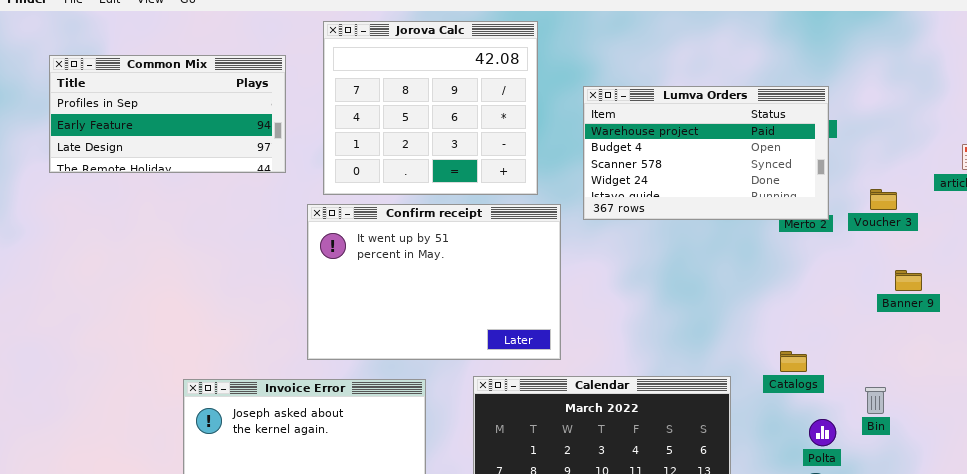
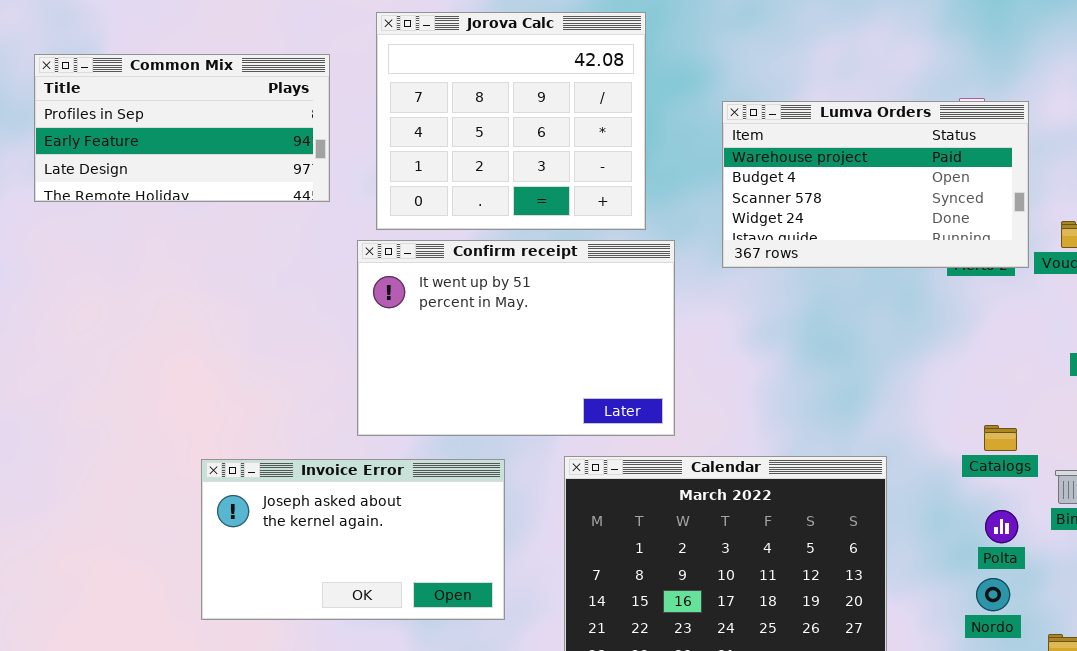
Lumva Orders: [583,86,829,220] -> [722,101,1029,268], moved
Catalogs: [780,351,807,372] -> [984,425,1017,451], moved

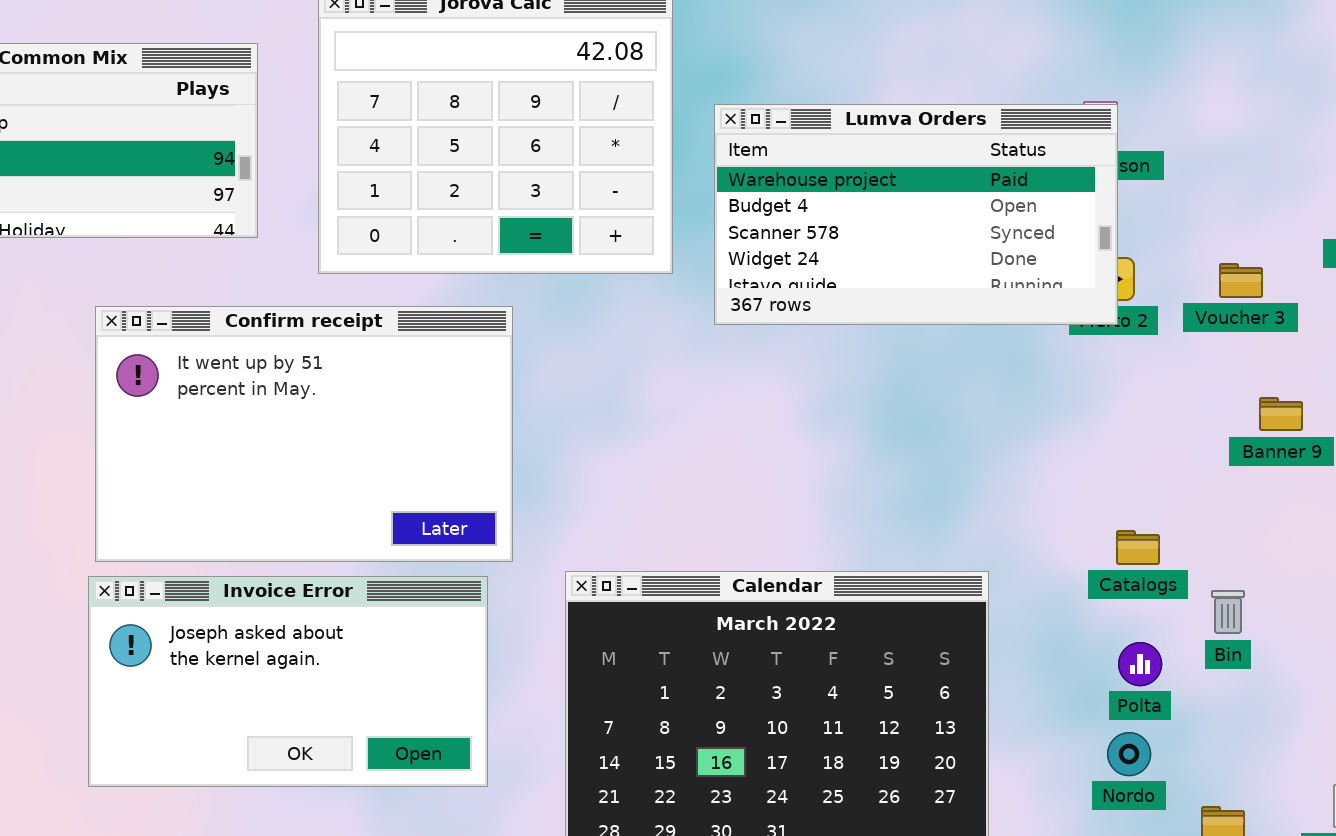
Lumva Orders: [722,101,1029,268] -> [714,104,1118,325], moved
Confirm receipt: [357,240,675,436] -> [95,306,513,562], moved

